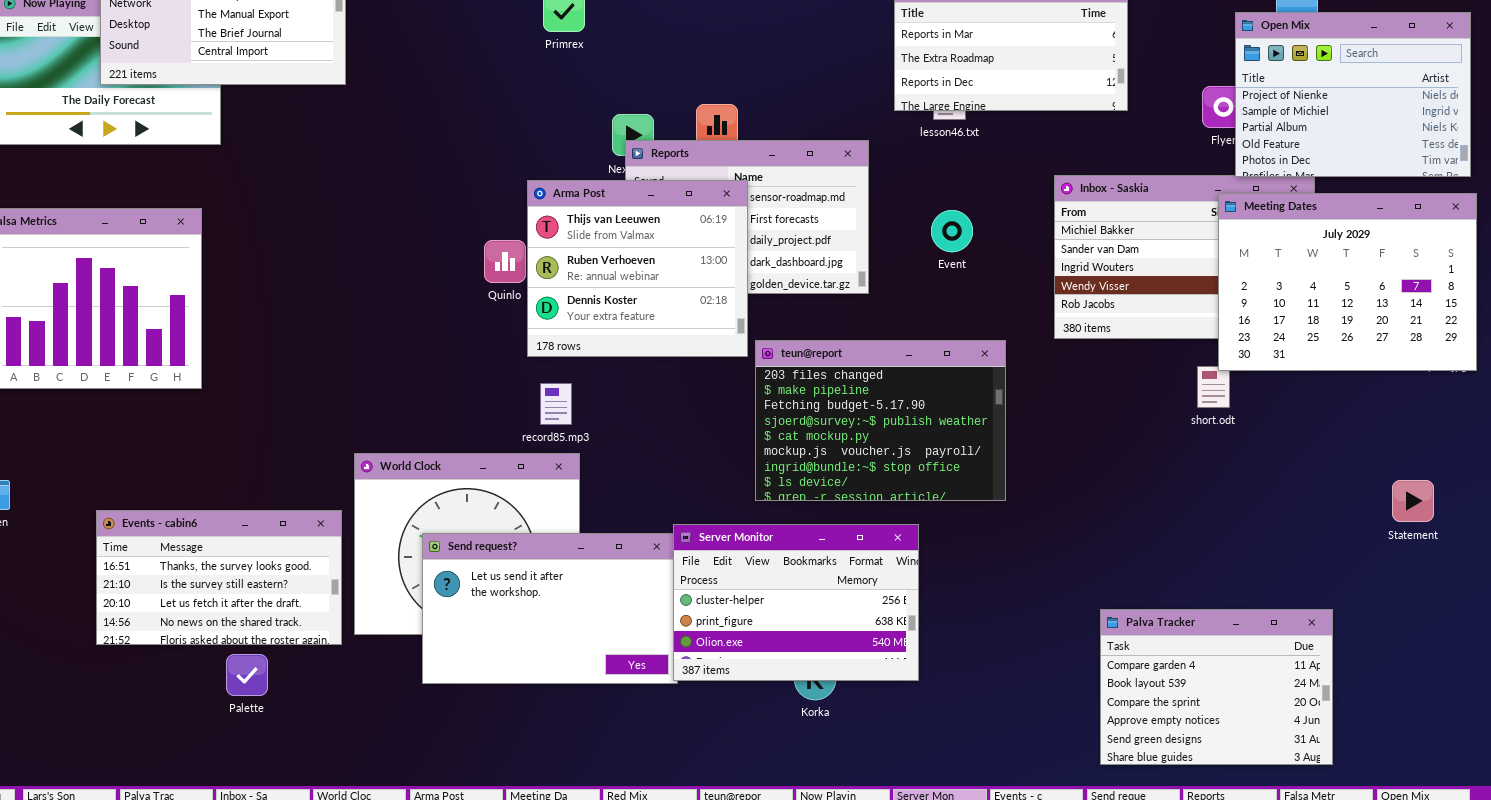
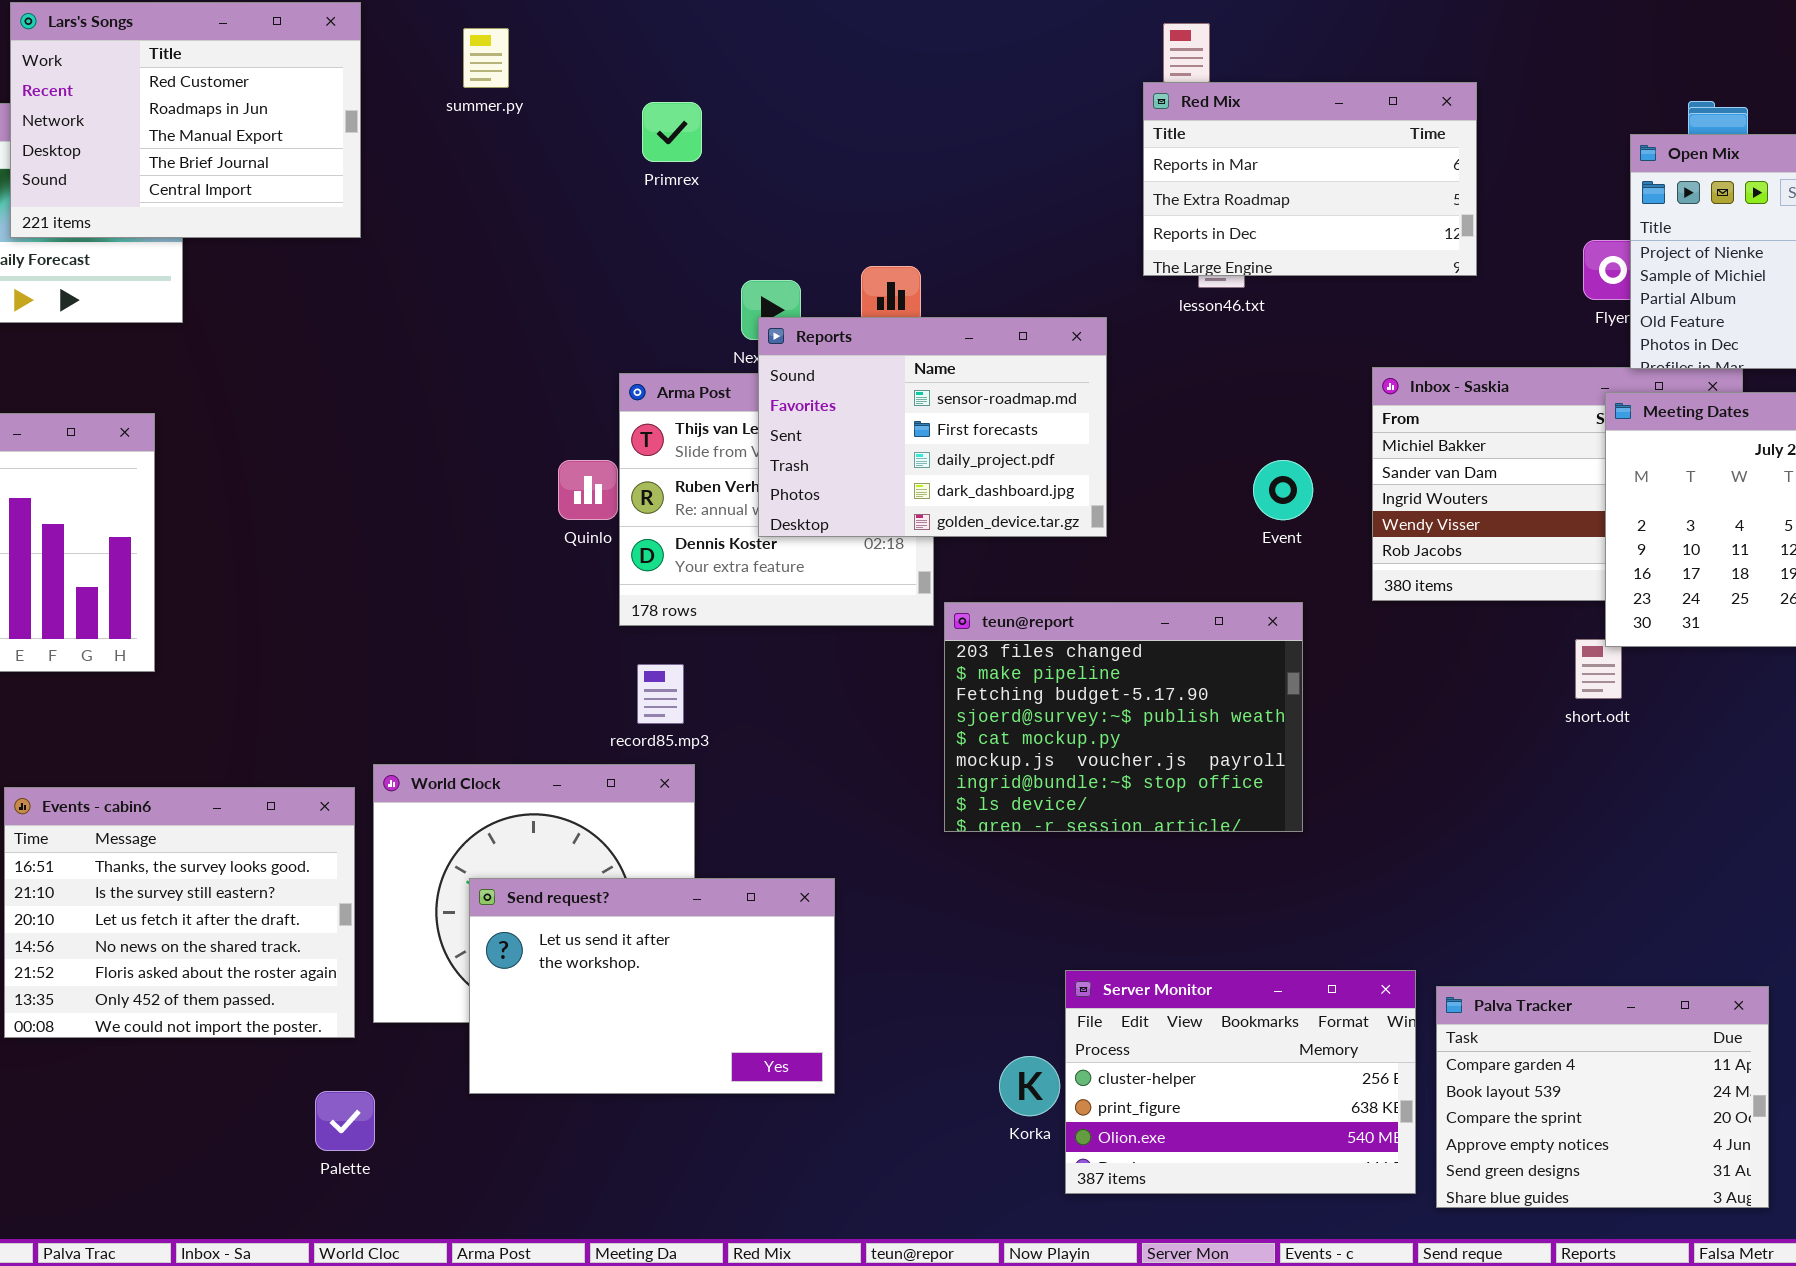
Reports: [625,140,869,294] -> [758,317,1107,537], raised
Event: [931,210,973,252] -> [1253,460,1313,520], moved
Events - cabin6: [96,510,342,645] -> [4,787,355,1038], resized
Server Monitor: [673,524,919,681] -> [1065,970,1416,1194], moved
Palette: [226,654,268,696] -> [315,1091,375,1151], moved

